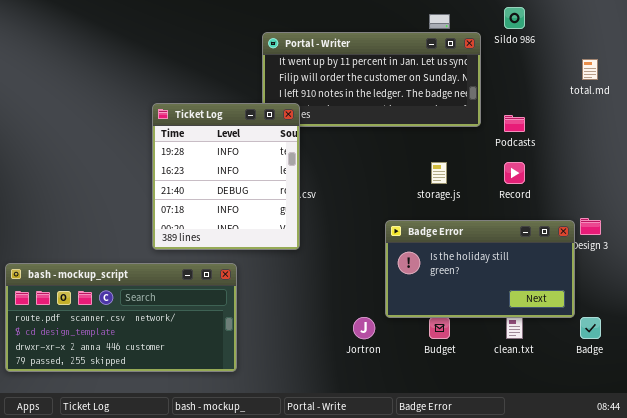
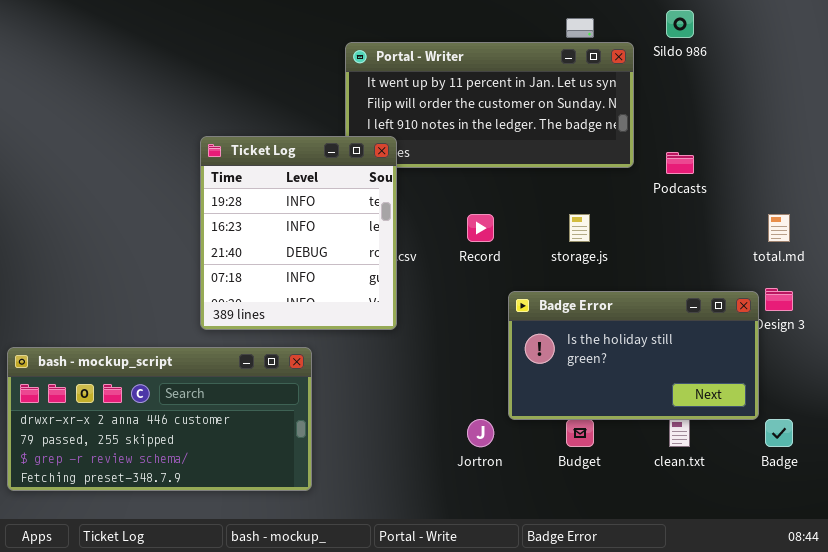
total.md: [582,59,598,80] -> [768,214,790,242], moved
Record: [504,162,525,184] -> [467,214,494,242], moved
bash - mockup_script: [5,263,237,372] -> [7,347,312,491], scrolled down 2 rows

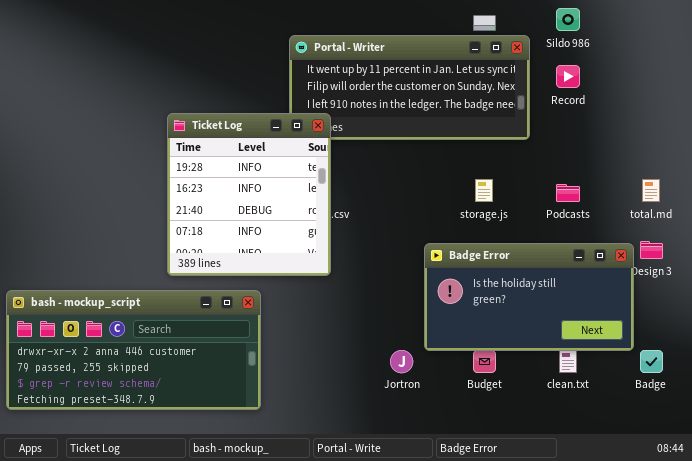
Podcasts: [666,152,694,174] -> [556,184,580,202], moved
Record: [467,214,494,242] -> [556,65,580,88], moved

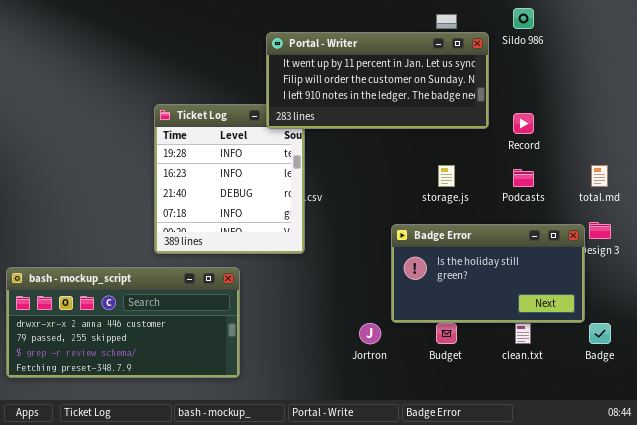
Portal - Writer: [289,35,530,140] -> [266,32,489,129], raised
Record: [556,65,580,88] -> [513,113,534,134], moved

